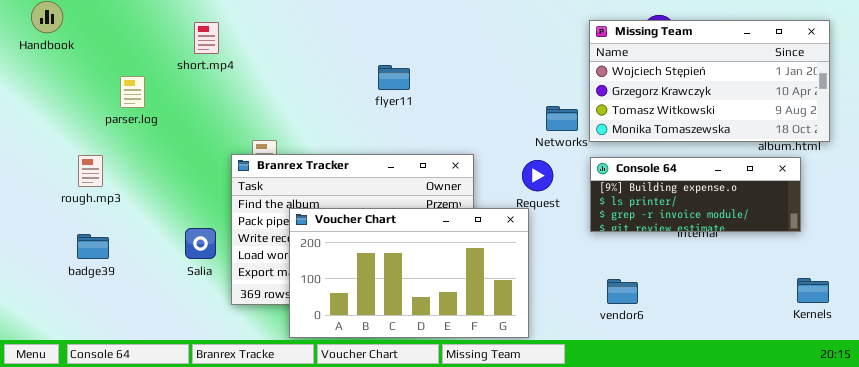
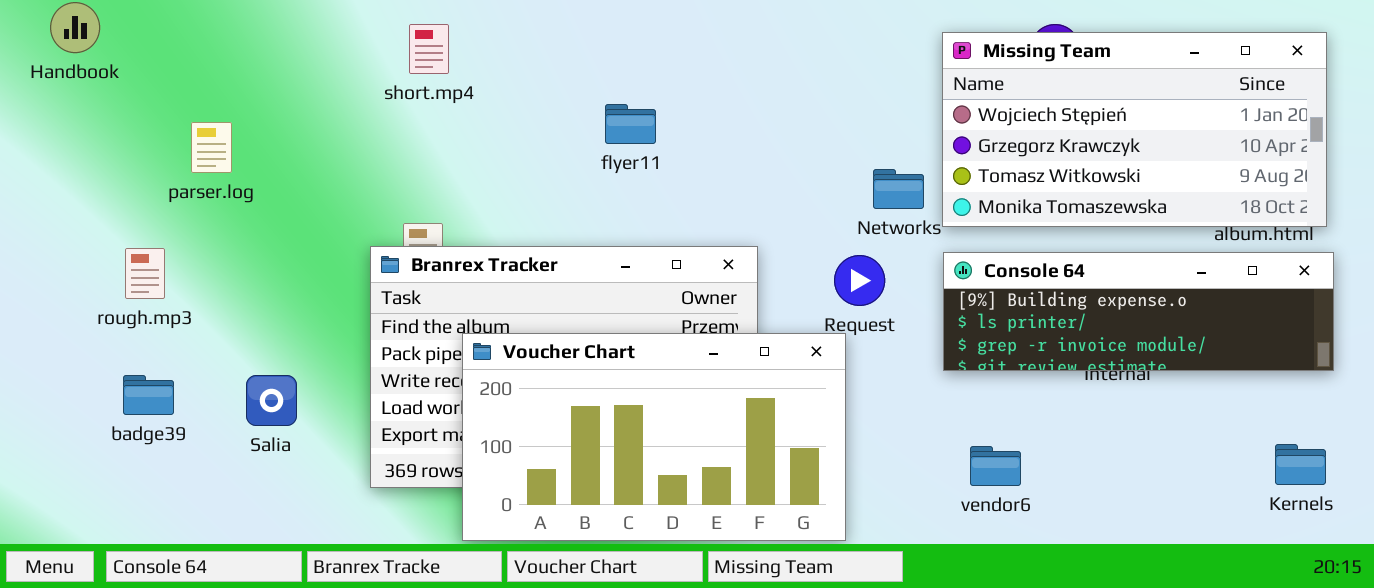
short.mp4: [194,22,219,54] -> [409,24,449,74], moved
Console 64: [590,157,801,232] -> [943,252,1334,371], resized
Salia: [185,228,216,259] -> [246,375,297,426], moved

